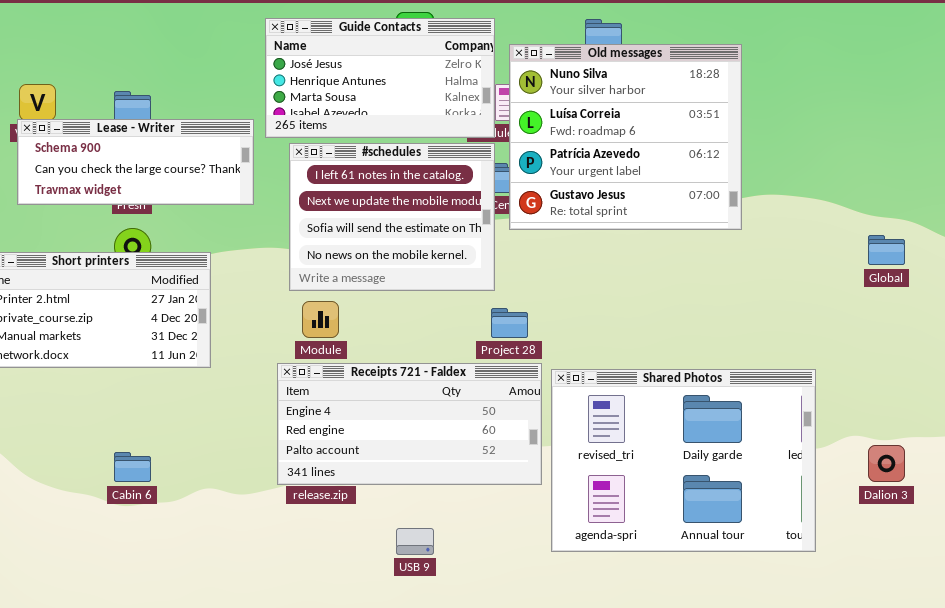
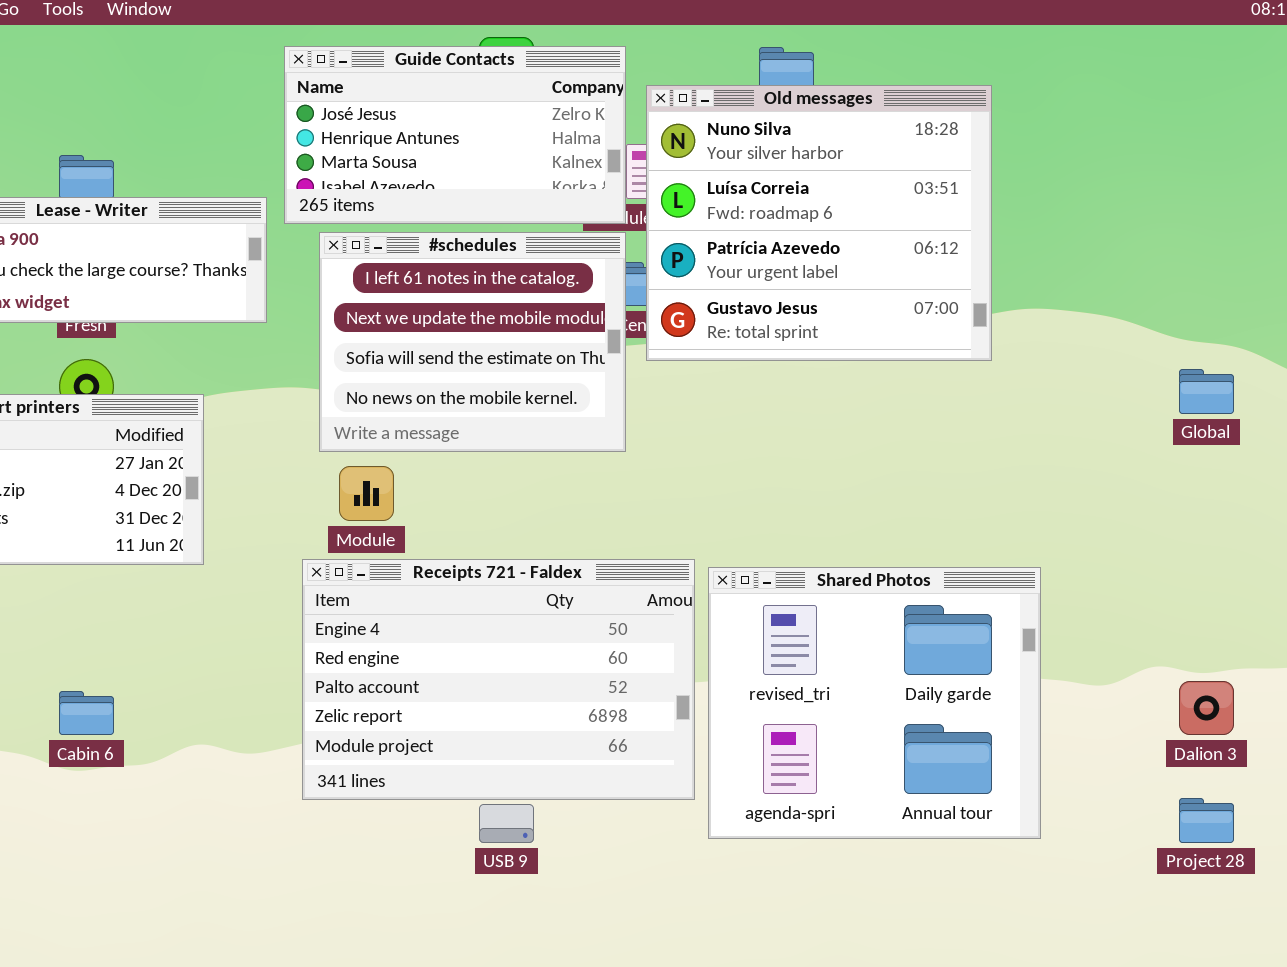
Project 28: [491,308,528,338] -> [1179,798,1234,843], moved
Receipts 721 - Faldex: [277,363,542,485] -> [302,559,695,800], resized
Shared Photos: [551,369,816,552] -> [708,567,1041,839], resized

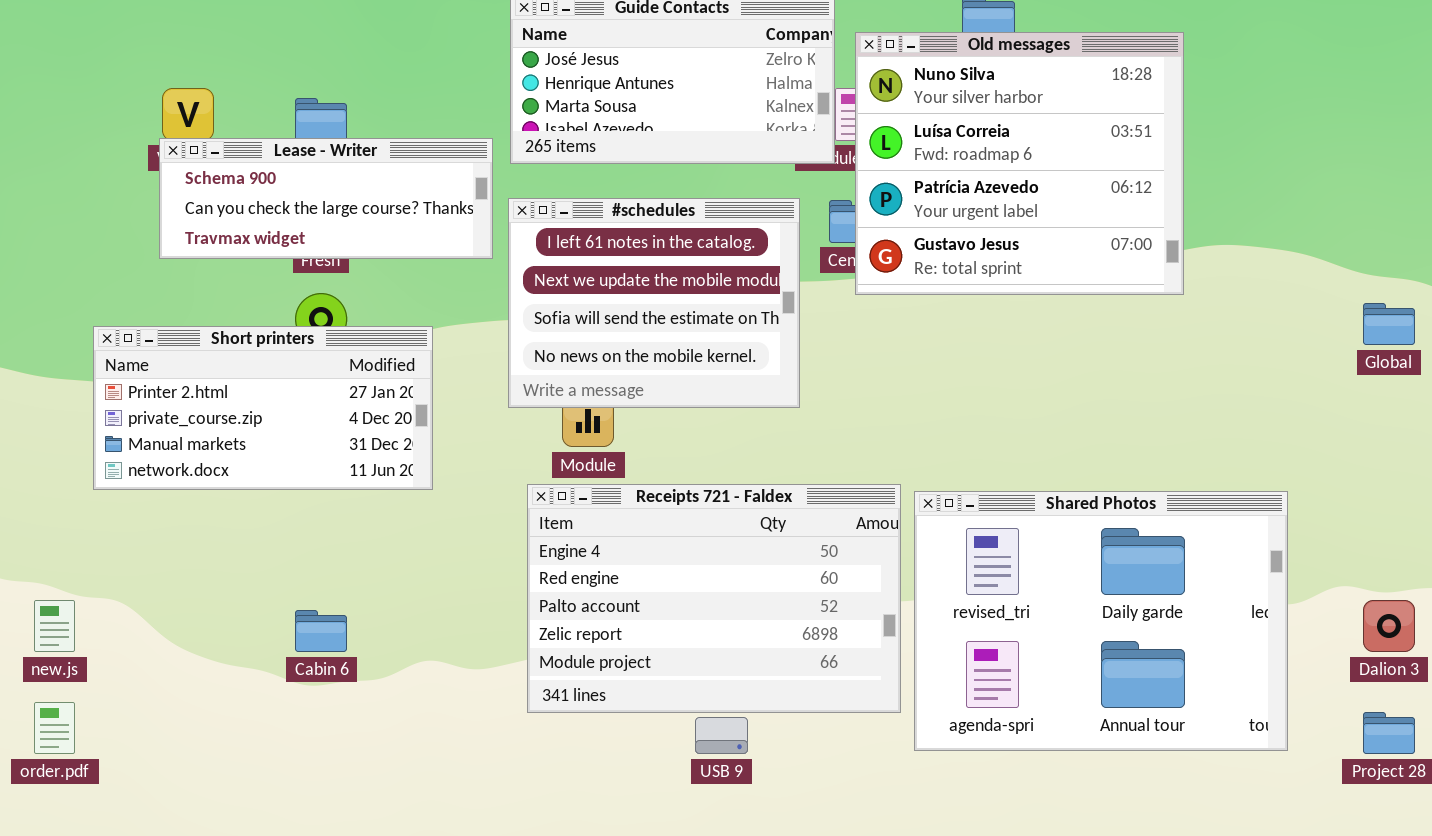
#schedules: [319,232,626,452] -> [508,198,800,408], moved
Shared Photos: [708,567,1041,839] -> [914,491,1288,751], resized

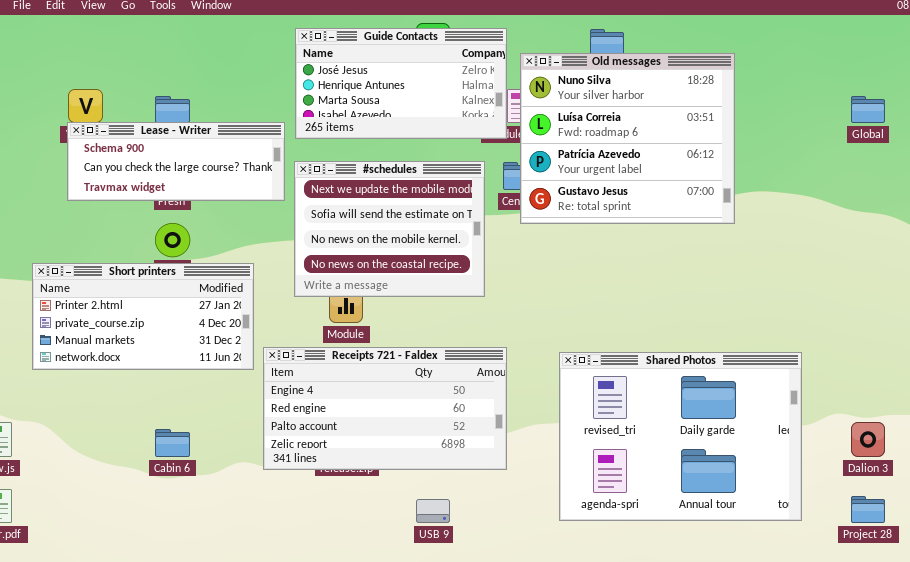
#schedules: [508,198,800,408] -> [294,161,485,297], scrolled down 1 row
Global: [1363,303,1415,345] -> [851,96,885,123], moved
Short printers: [93,326,433,490] -> [32,263,254,370], moved
Receipts 721 - Faldex: [527,484,901,713] -> [263,347,507,470], moved, resized

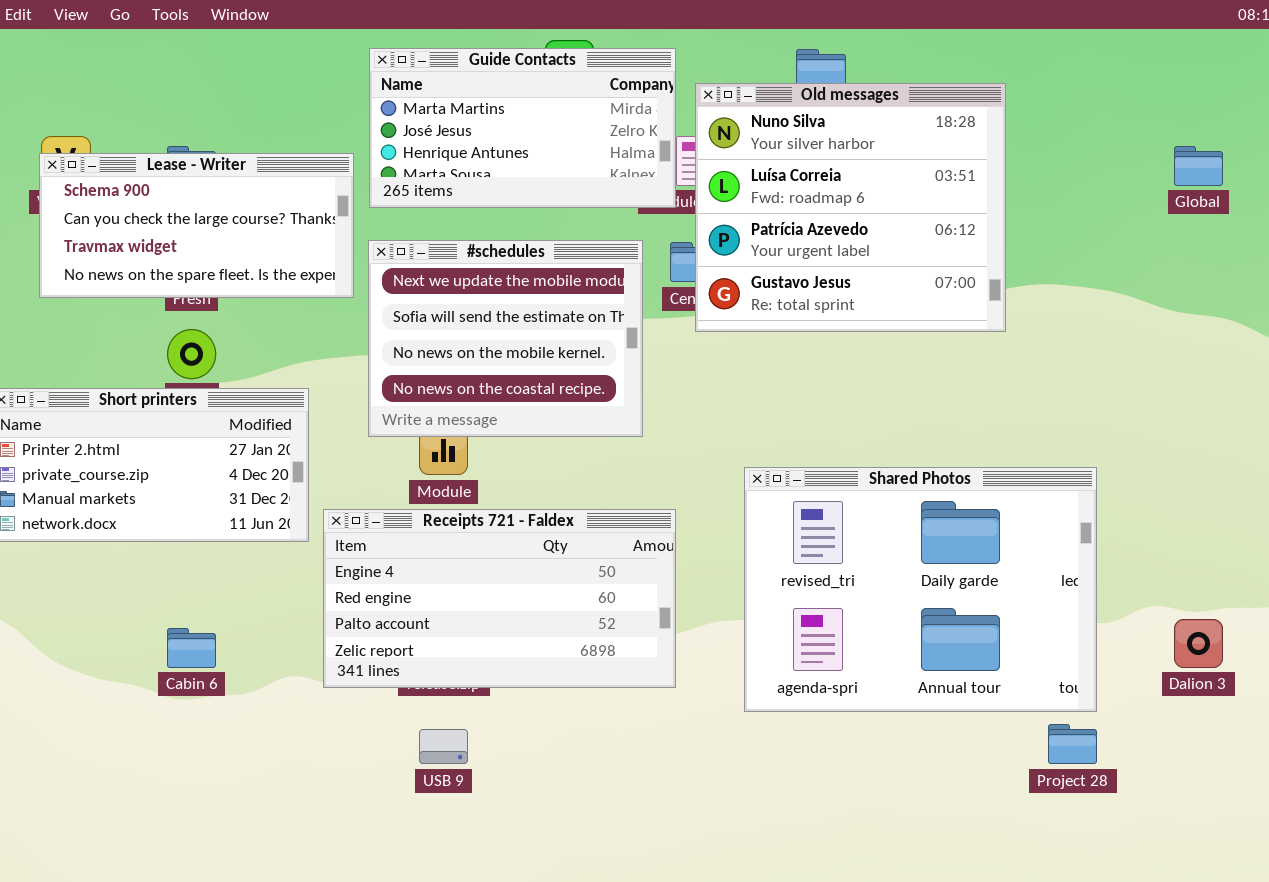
Guide Contacts: [295,28,507,139] -> [369,48,676,208], scrolled up 1 row
Lease - Writer: [67,122,285,201] -> [39,153,354,298], resized
Shared Photos: [559,352,802,521] -> [744,467,1097,712], moved
Project 28: [851,496,885,523] -> [1048,724,1097,764], moved
USB 9: [416,499,450,523] -> [419,729,468,764], moved

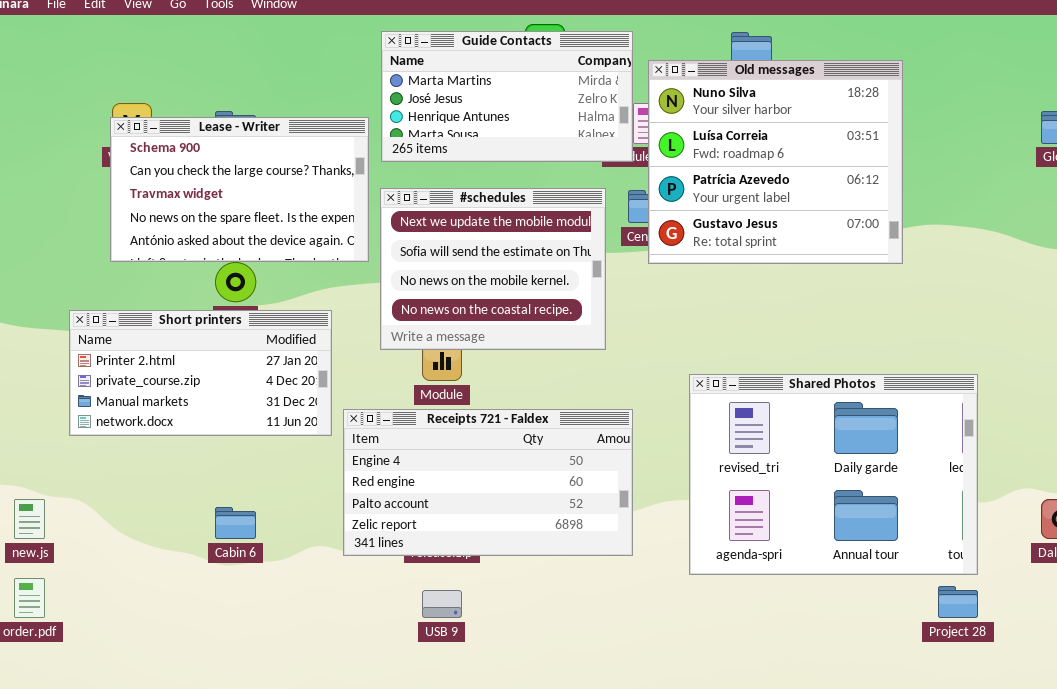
Lease - Writer: [39,153,354,298] -> [110,117,369,262], resized

